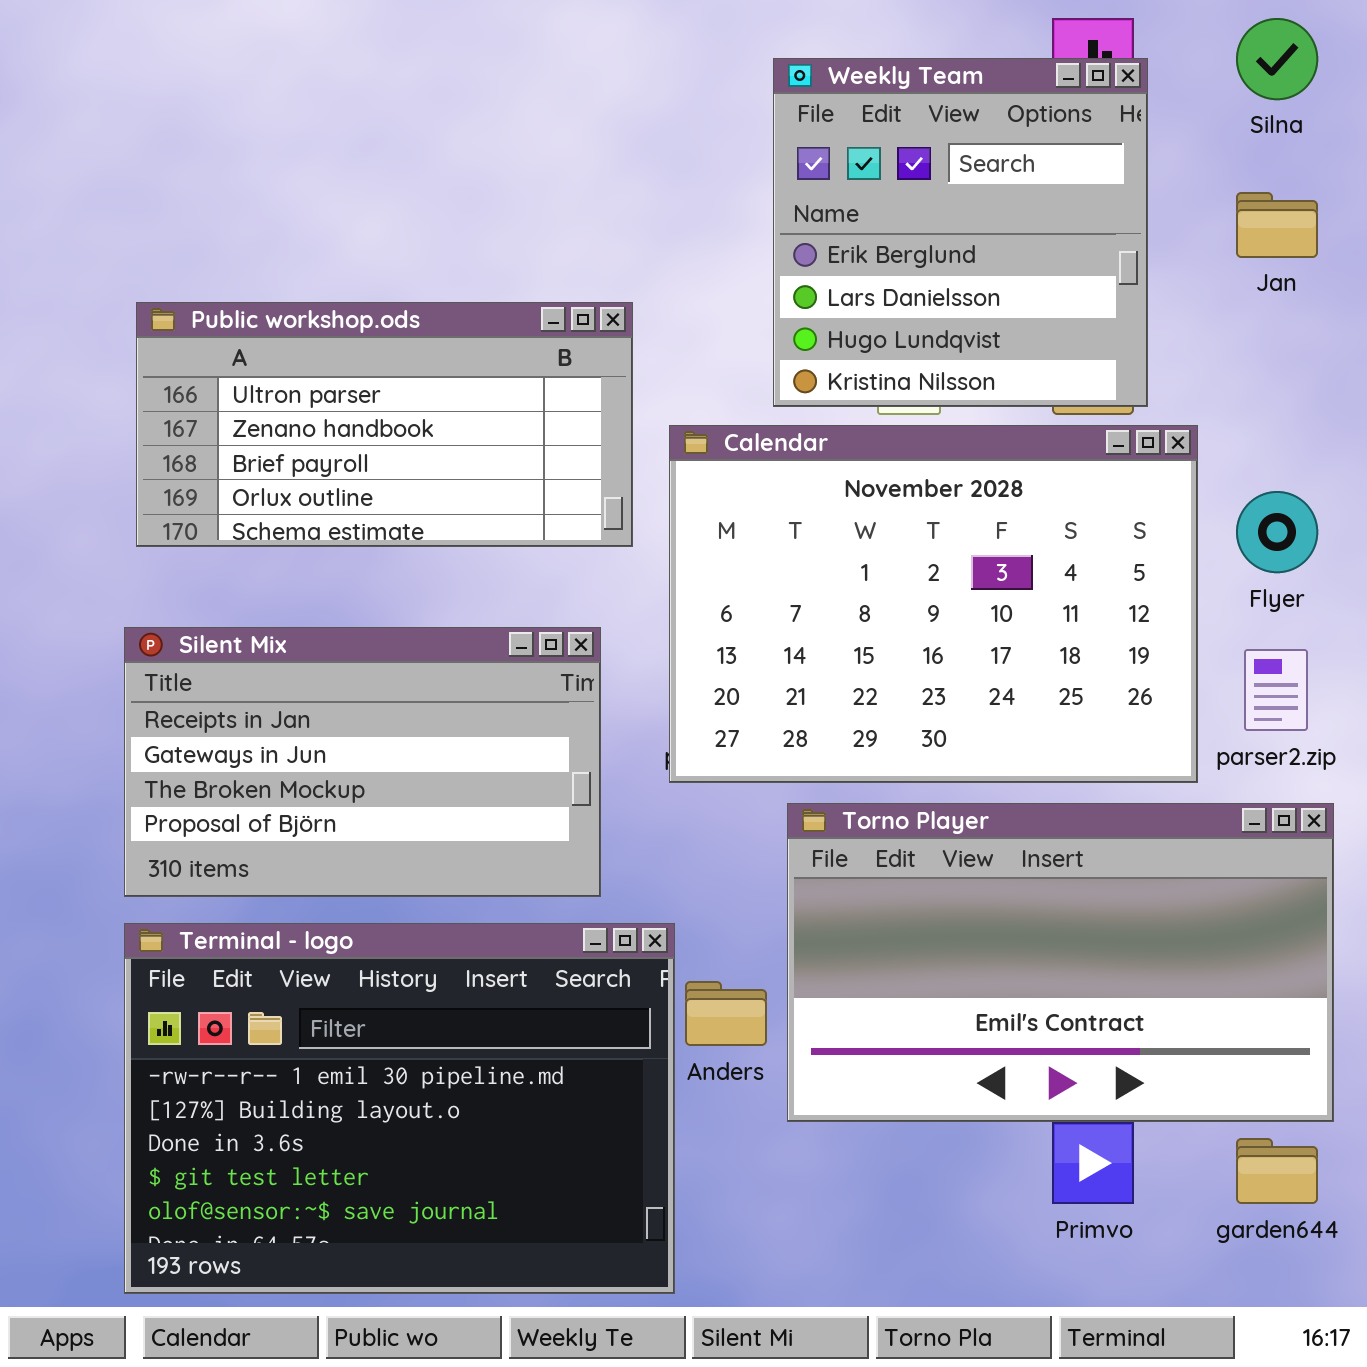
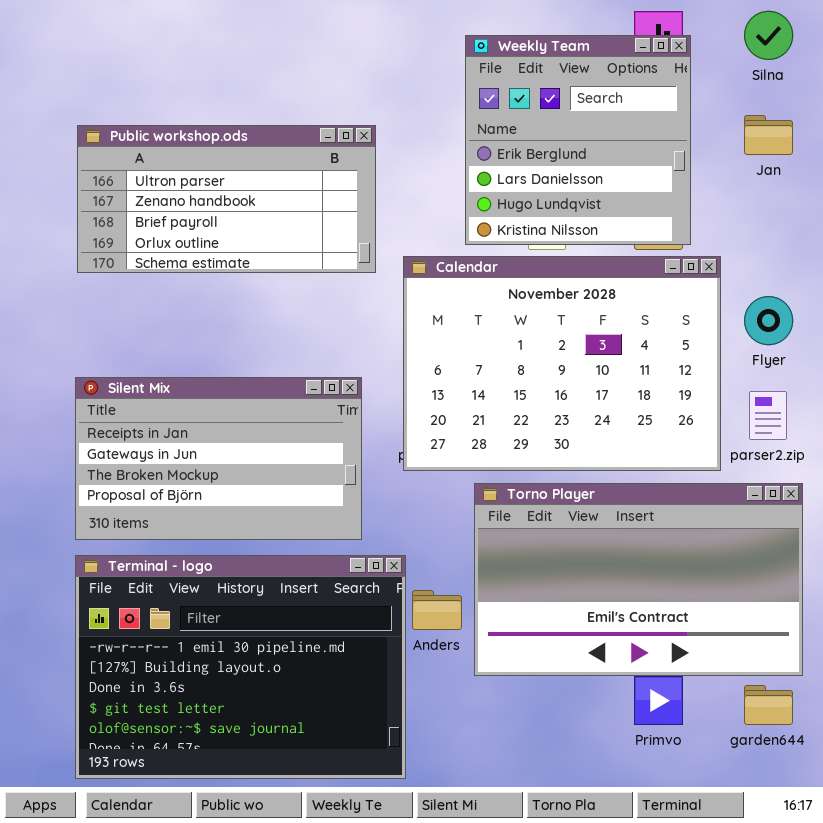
Public workshop.ods: [136,302,633,547] -> [77,125,376,273], moved

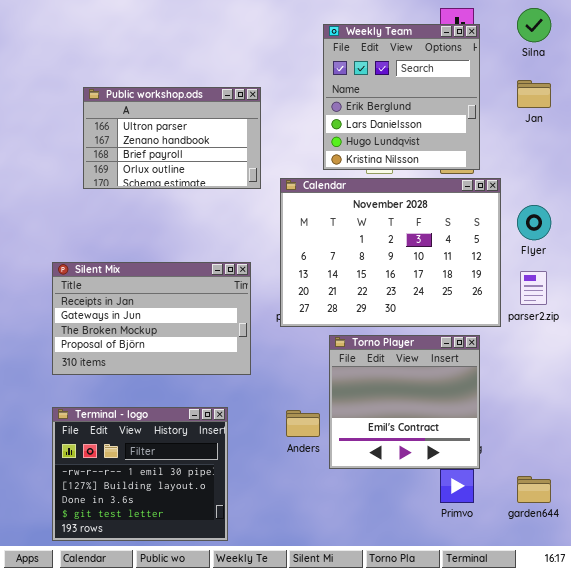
Public workshop.ods: [77,125,376,273] -> [83,87,261,189], resized
Torno Player: [474,483,803,676] -> [329,335,480,469], resized
Terminal - logo: [75,555,406,779] -> [52,407,228,541], resized

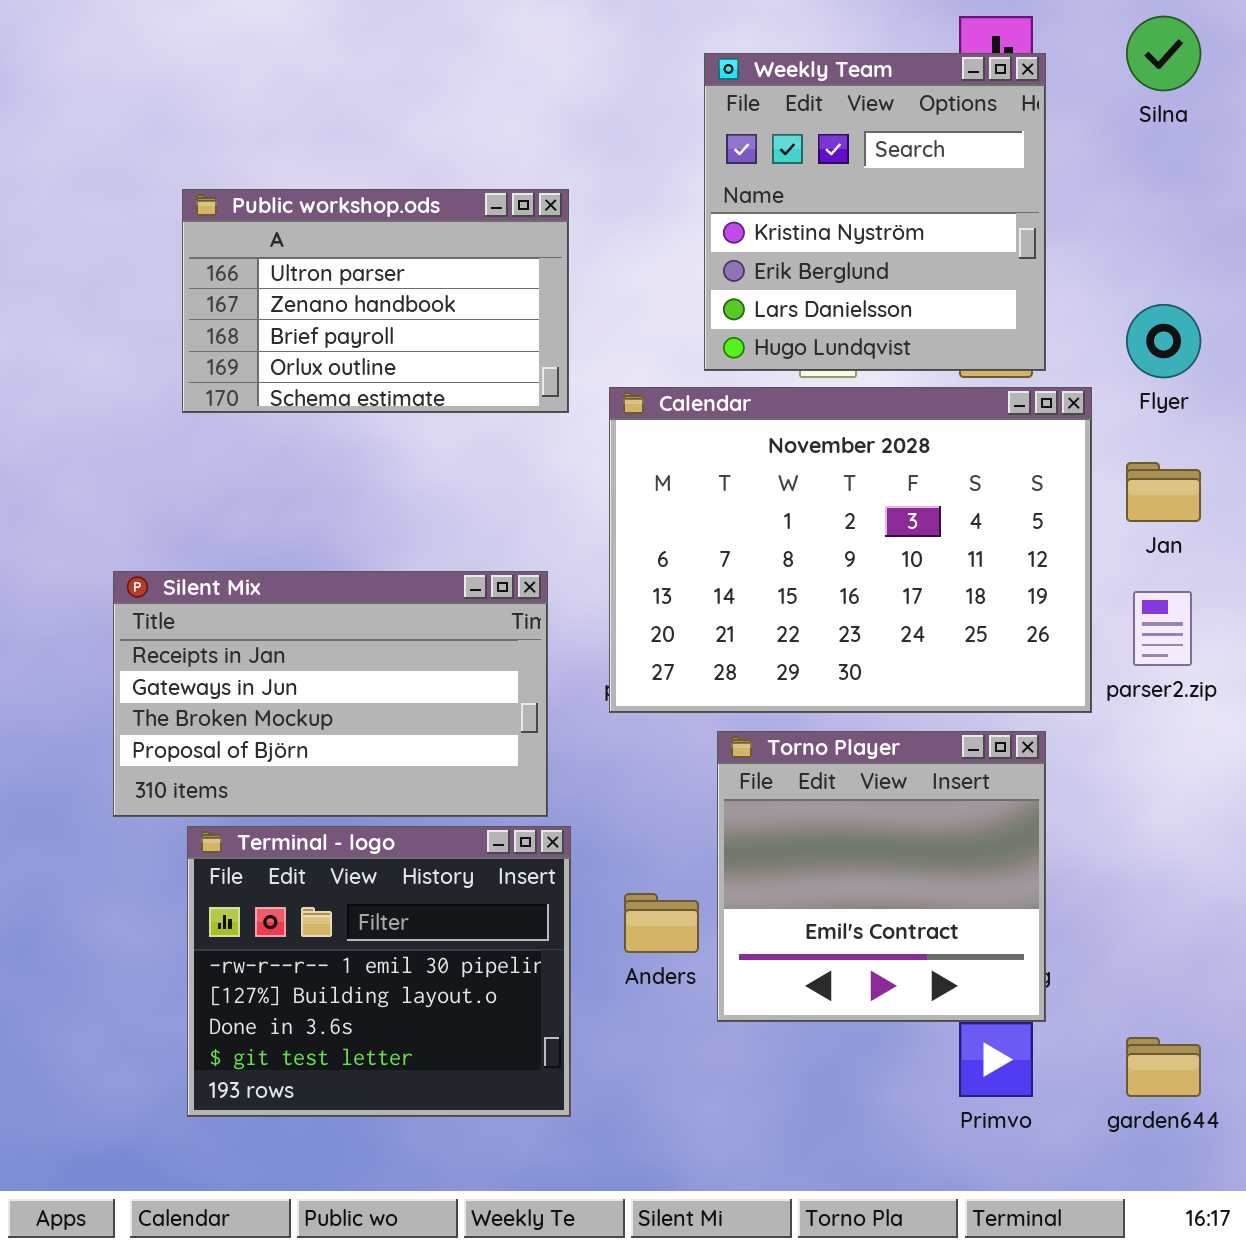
Weekly Team: [323,24,480,170] -> [704,53,1046,371], scrolled up 1 row
Jan: [517,80,551,108] -> [1126,462,1201,522], moved
Flyer: [517,205,551,240] -> [1126,304,1201,378], moved
Terminal - logo: [52,407,228,541] -> [187,826,571,1117], moved

